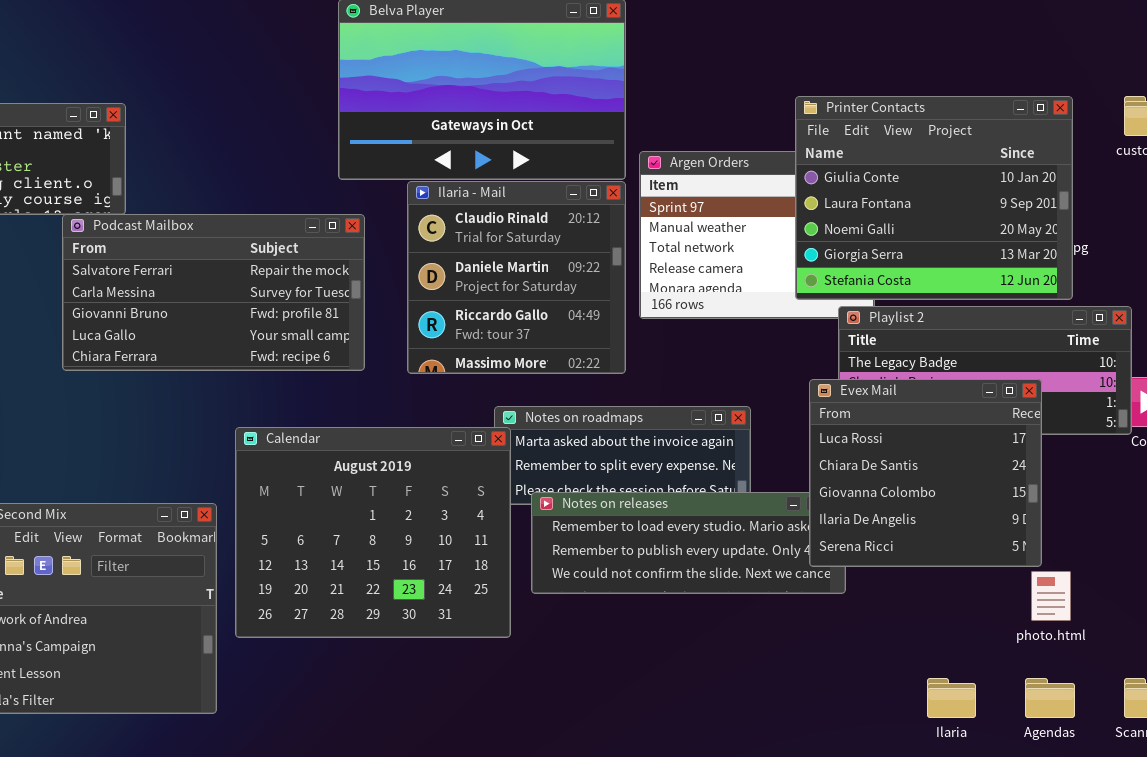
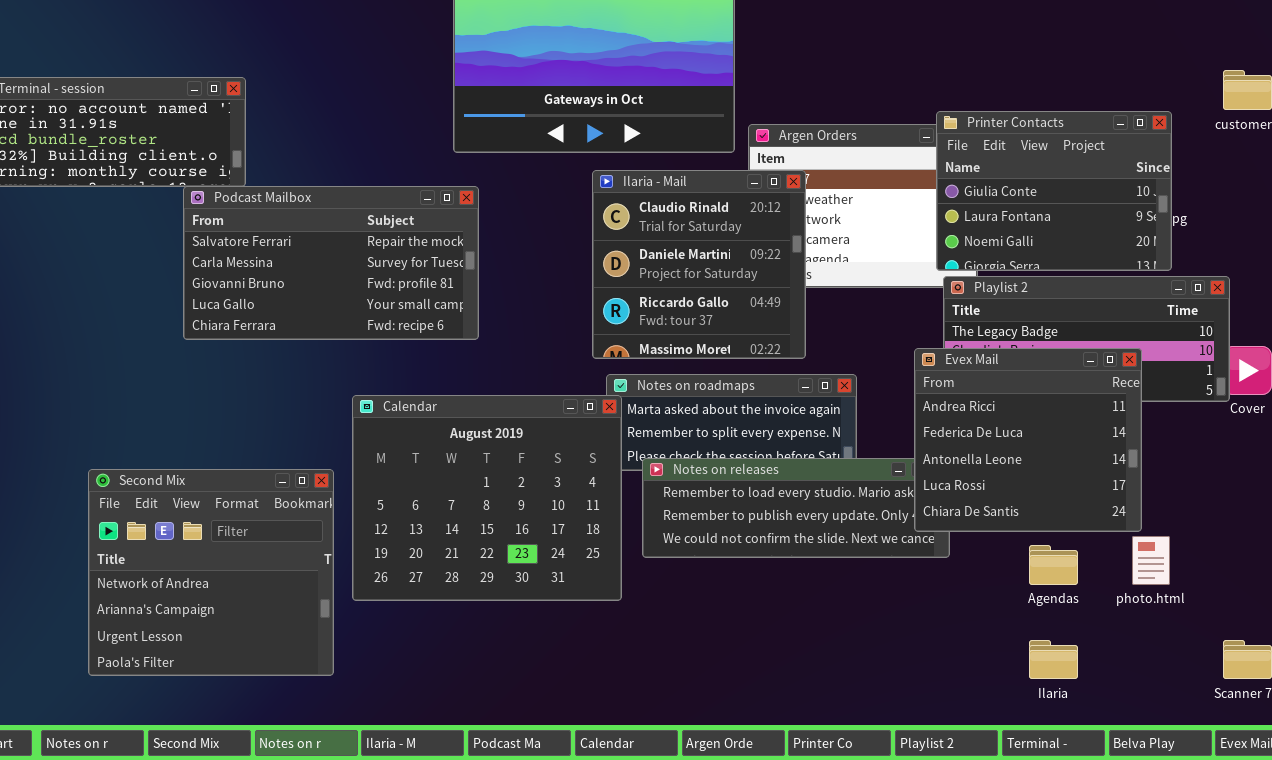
Printer Contacts: [795,96,1073,300] -> [936,111,1172,271], resized
Ilaria - Mail: [407,181,626,374] -> [592,170,806,359], moved
Evex Mail: [809,379,1042,567] -> [914,348,1142,532], scrolled up 3 rows
Agendas: [1025,678,1075,718] -> [1029,545,1078,585], moved

